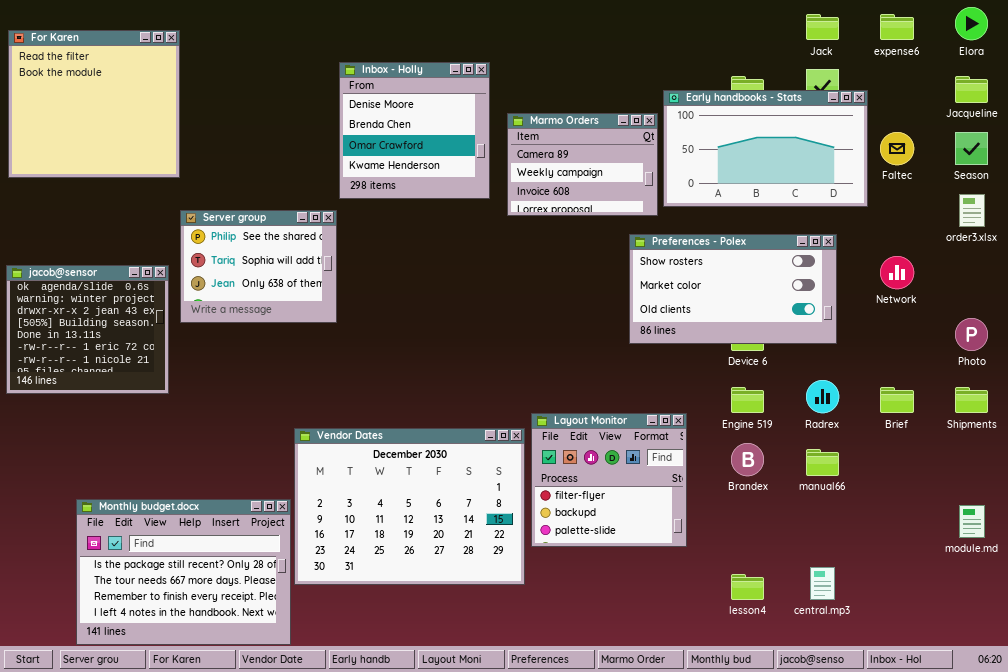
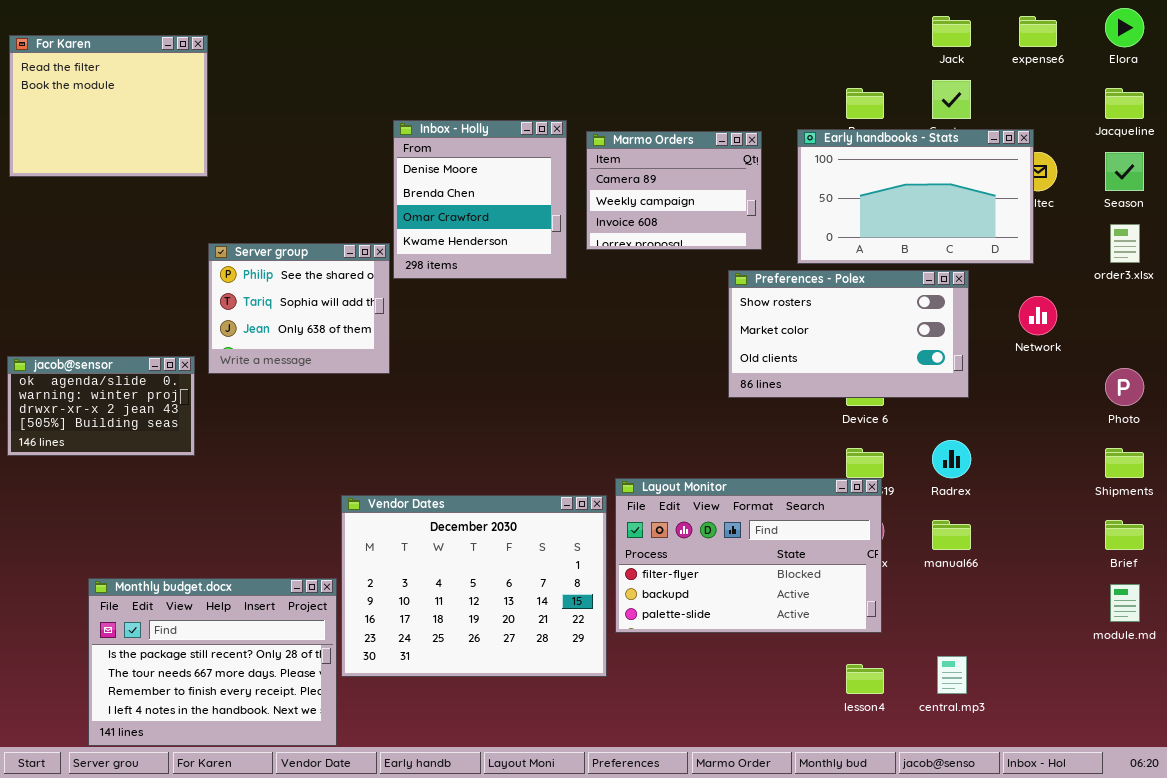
For Karen: [8,30,180,178] -> [9,35,208,177], resized
Inbox - Holly: [339,62,490,199] -> [393,120,567,279], moved
Early handbooks - Stats: [663,90,868,207] -> [797,129,1034,264], moved
jacob@sensor: [6,265,169,394] -> [7,356,195,456], resized
Brief: [880,387,914,413] -> [1105,520,1144,550], moved
Layout Monitor: [531,413,687,547] -> [615,478,882,633], resized

